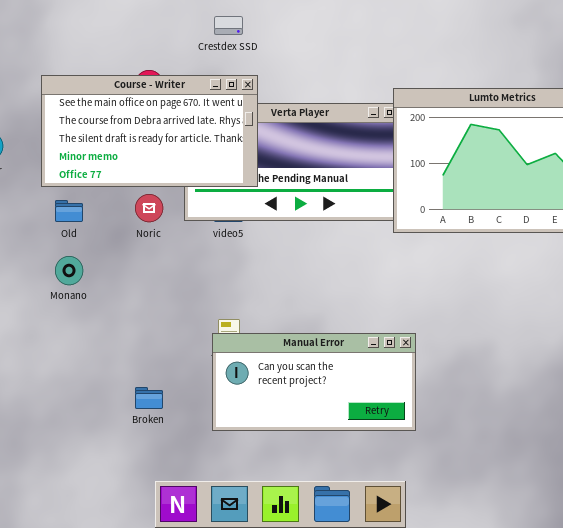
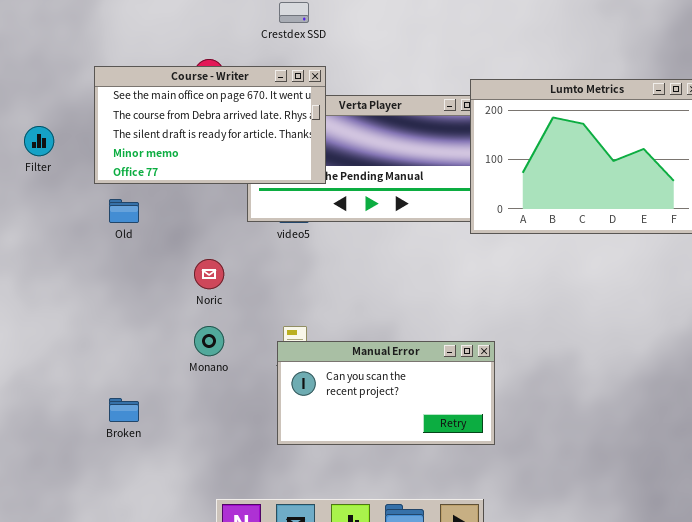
Noric: [135,194,163,222] -> [194,259,224,289], moved
Monano: [55,256,83,285] -> [194,326,224,356], moved
Broken: [135,387,163,409] -> [109,398,139,422], moved

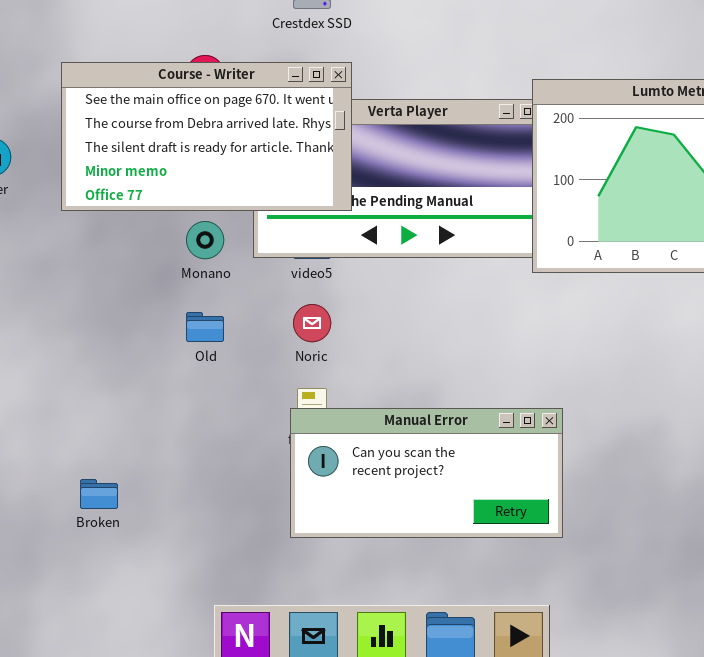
Old: [109,199,139,223] -> [186,312,224,342], moved
Noric: [194,259,224,289] -> [293,304,331,342], moved
Monano: [194,326,224,356] -> [186,221,224,259], moved

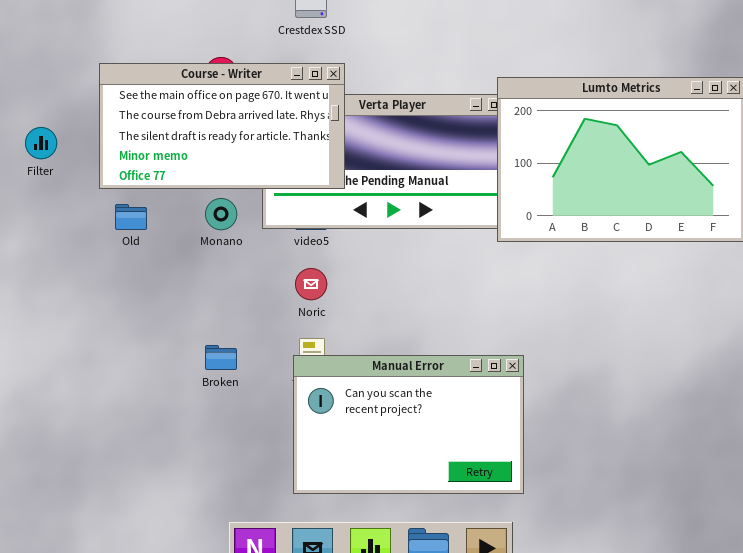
Old: [186,312,224,342] -> [115,204,147,230], moved
Manual Error: [290,408,563,538] -> [293,355,524,494], resized
Broken: [80,479,118,509] -> [205,345,237,370], moved

